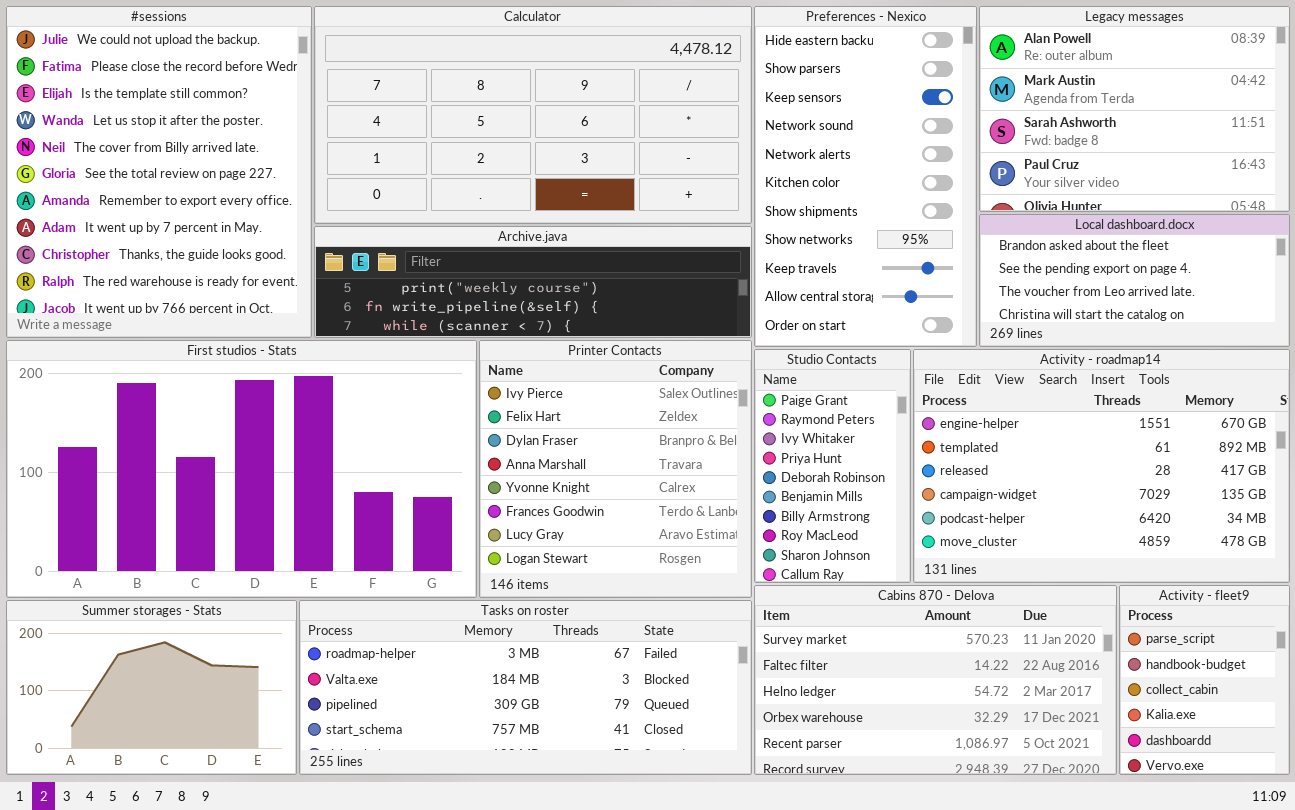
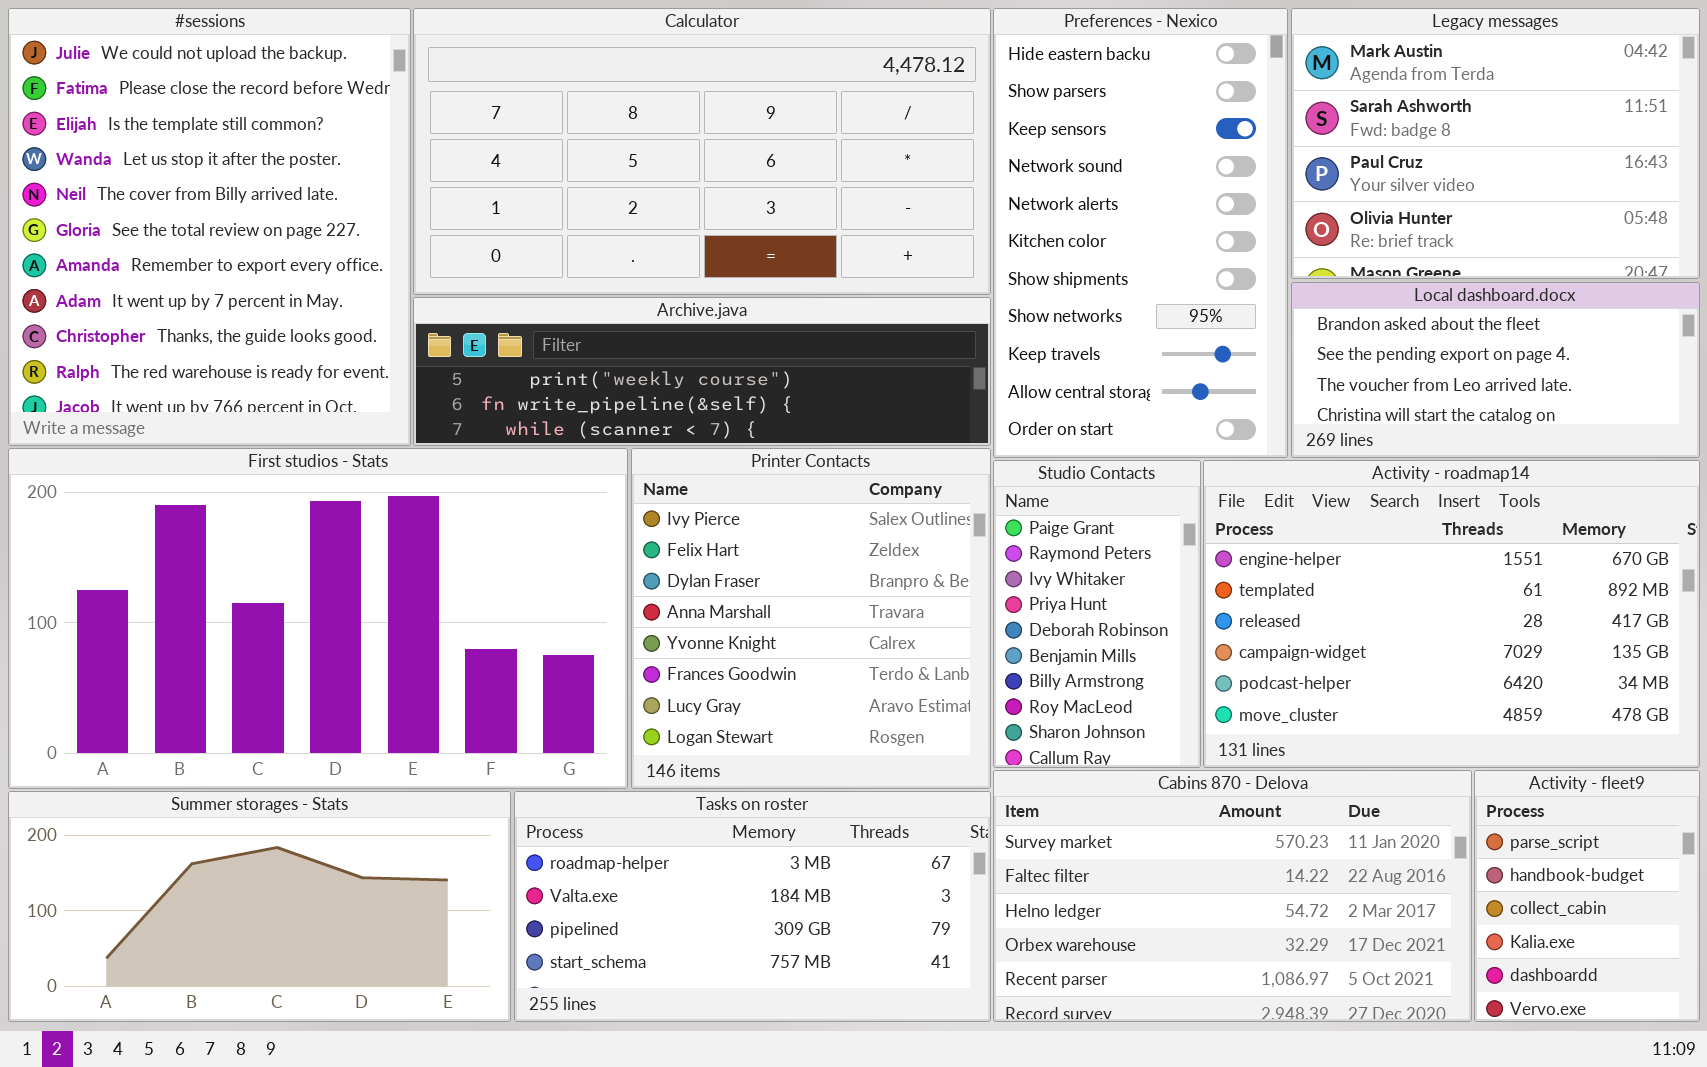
Legacy messages: [979,6,1290,212] -> [1291,8,1700,279], scrolled down 1 row
Summer storages - Stats: [6,600,297,775] -> [8,791,511,1022], resized
Tasks on roster: [299,600,752,775] -> [514,791,991,1022], resized

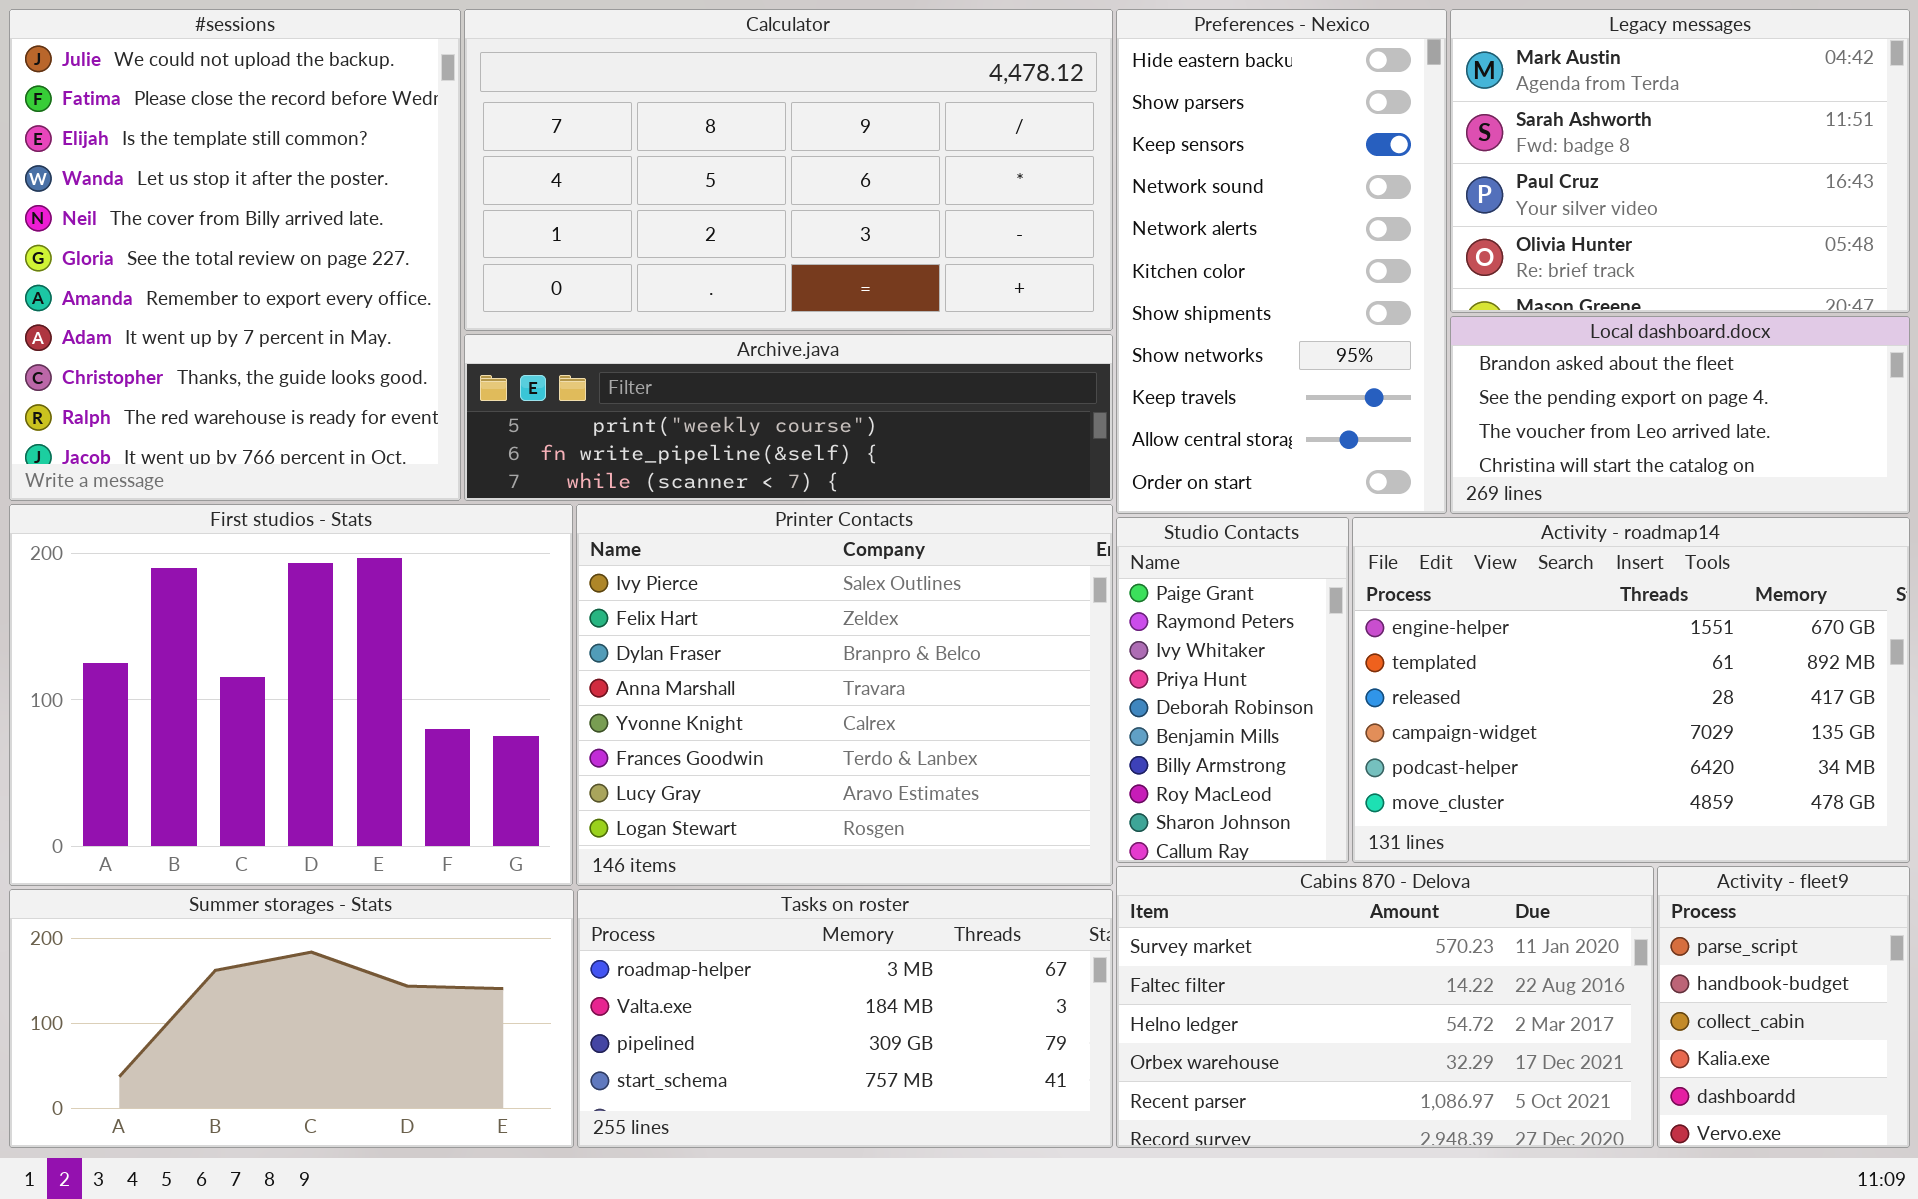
First studios - Stats: [8,448,628,789] -> [9,504,573,886], resized
Printer Contacts: [631,448,991,789] -> [576,504,1113,886], resized

